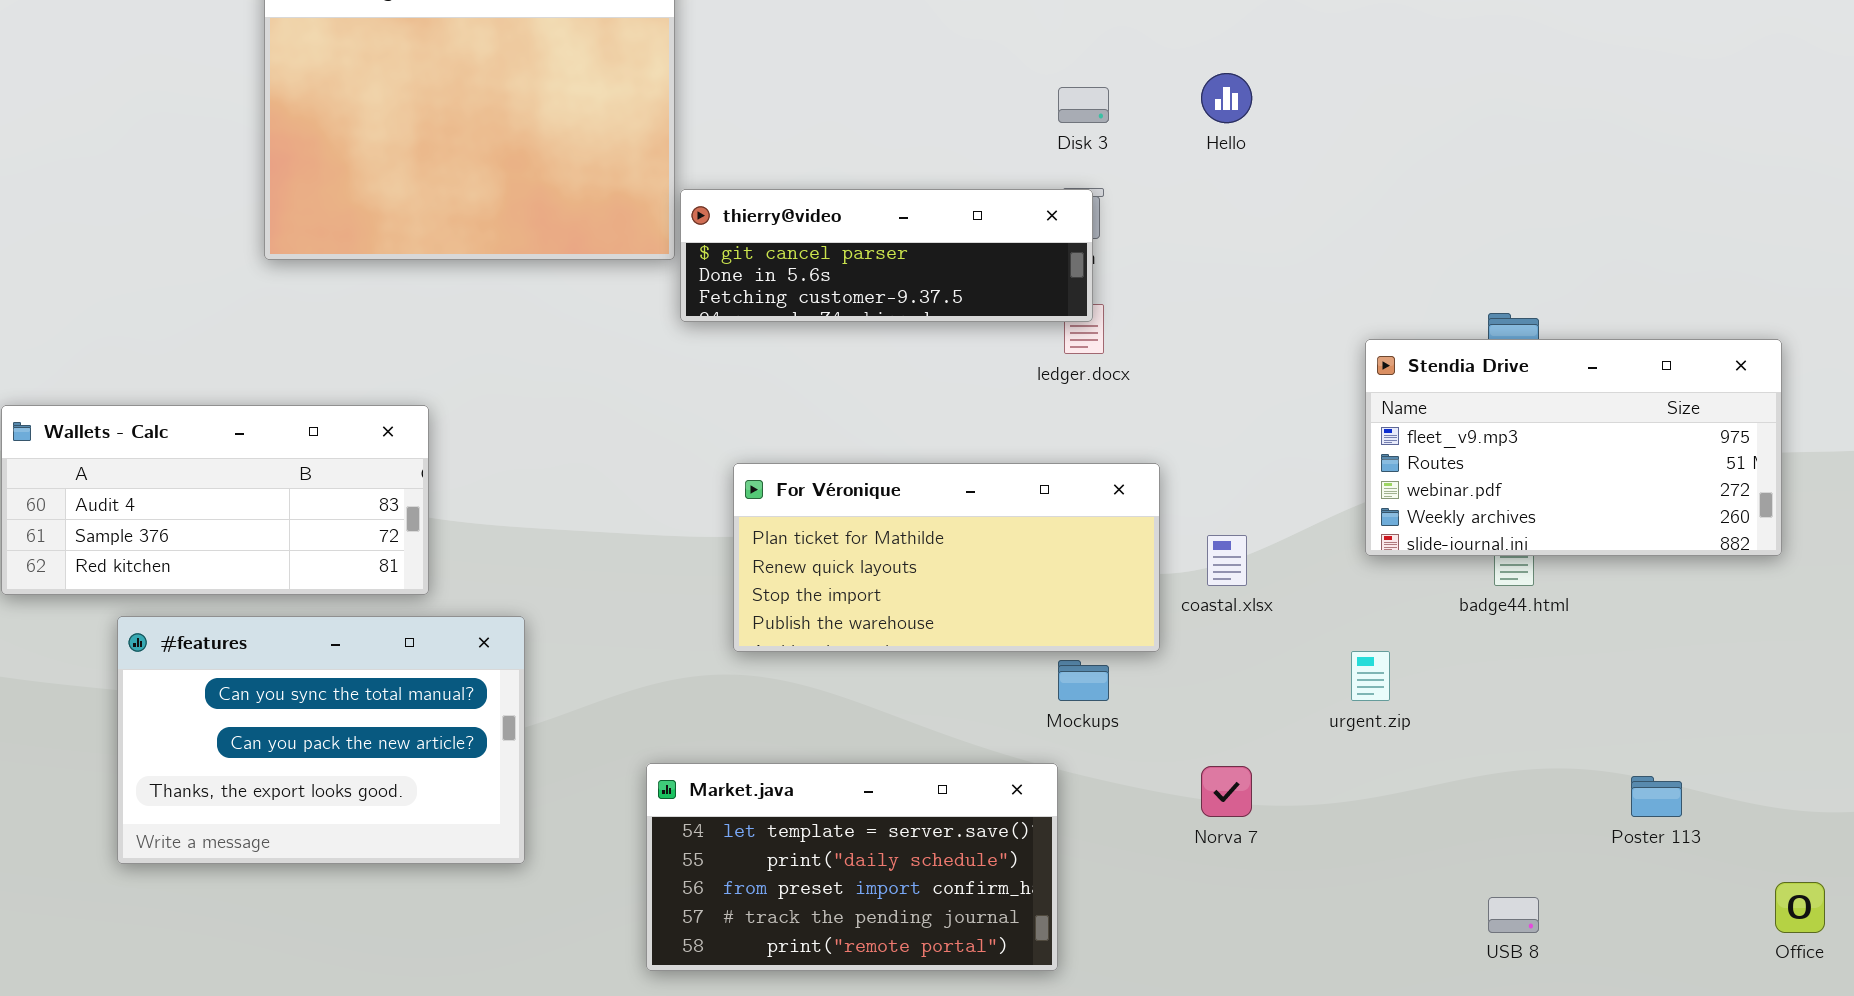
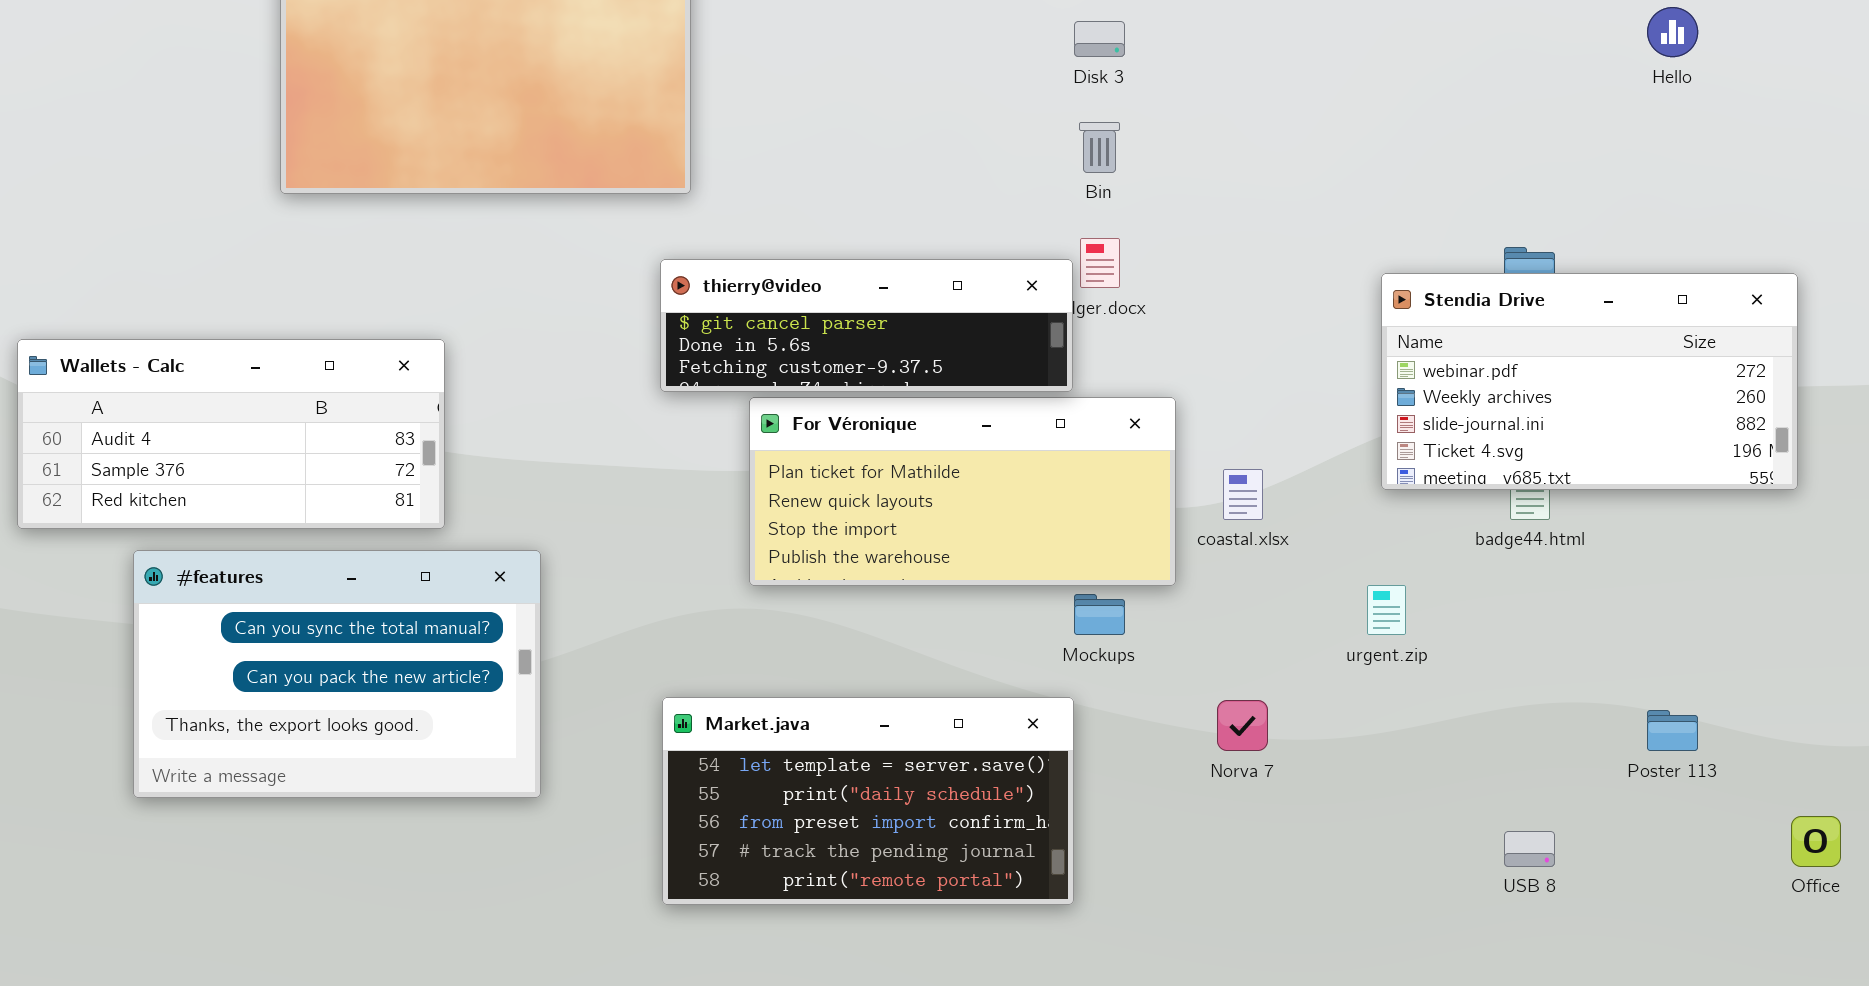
Hello: [1201,73,1252,123] -> [1647,7,1698,57], moved
thierry@video: [680,189,1093,322] -> [660,259,1073,392], moved
Stendia Drive: [1365,339,1782,556] -> [1381,273,1798,490], scrolled down 2 rows

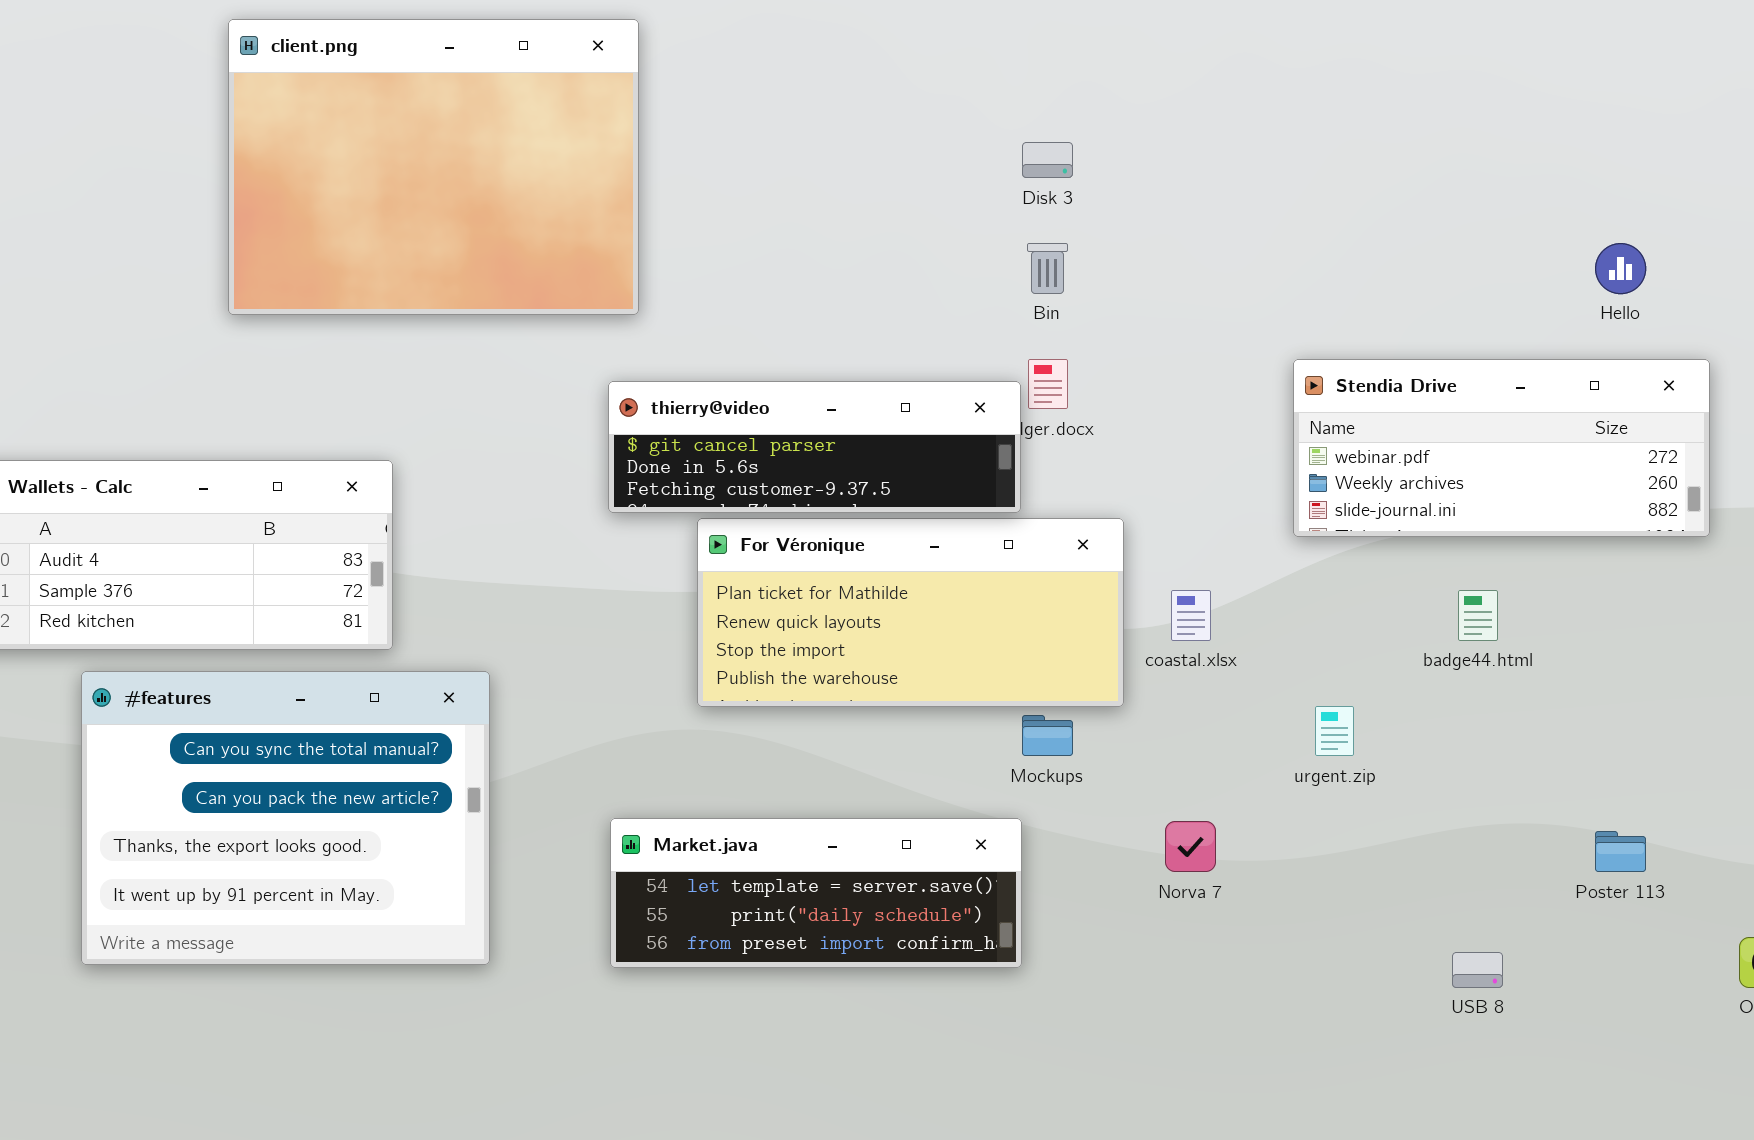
Hello: [1647,7,1698,57] -> [1595,243,1646,294], moved
Stendia Drive: [1381,273,1798,490] -> [1293,359,1710,537], moved, resized
#features: [133,550,541,798] -> [81,671,490,965], resized
Market.java: [662,697,1074,905] -> [610,818,1022,968], resized

